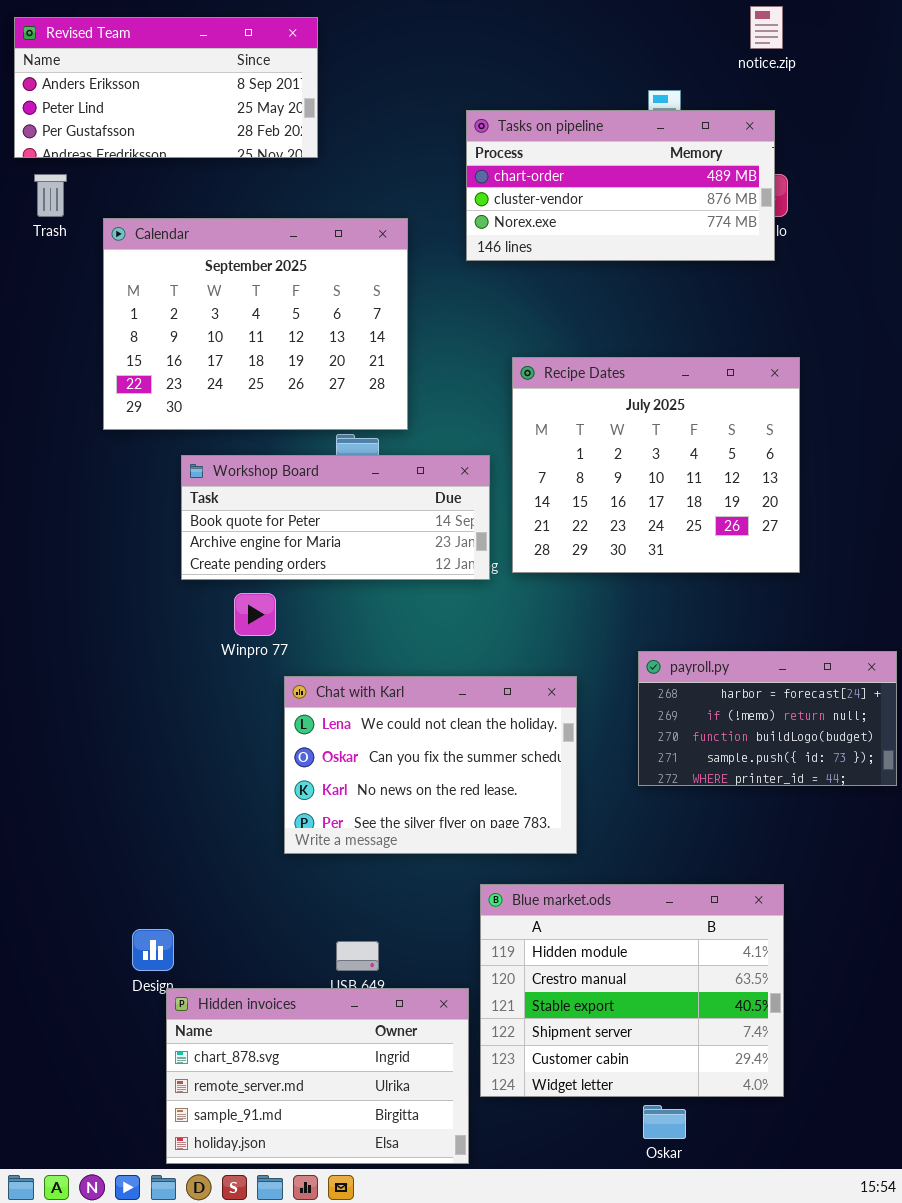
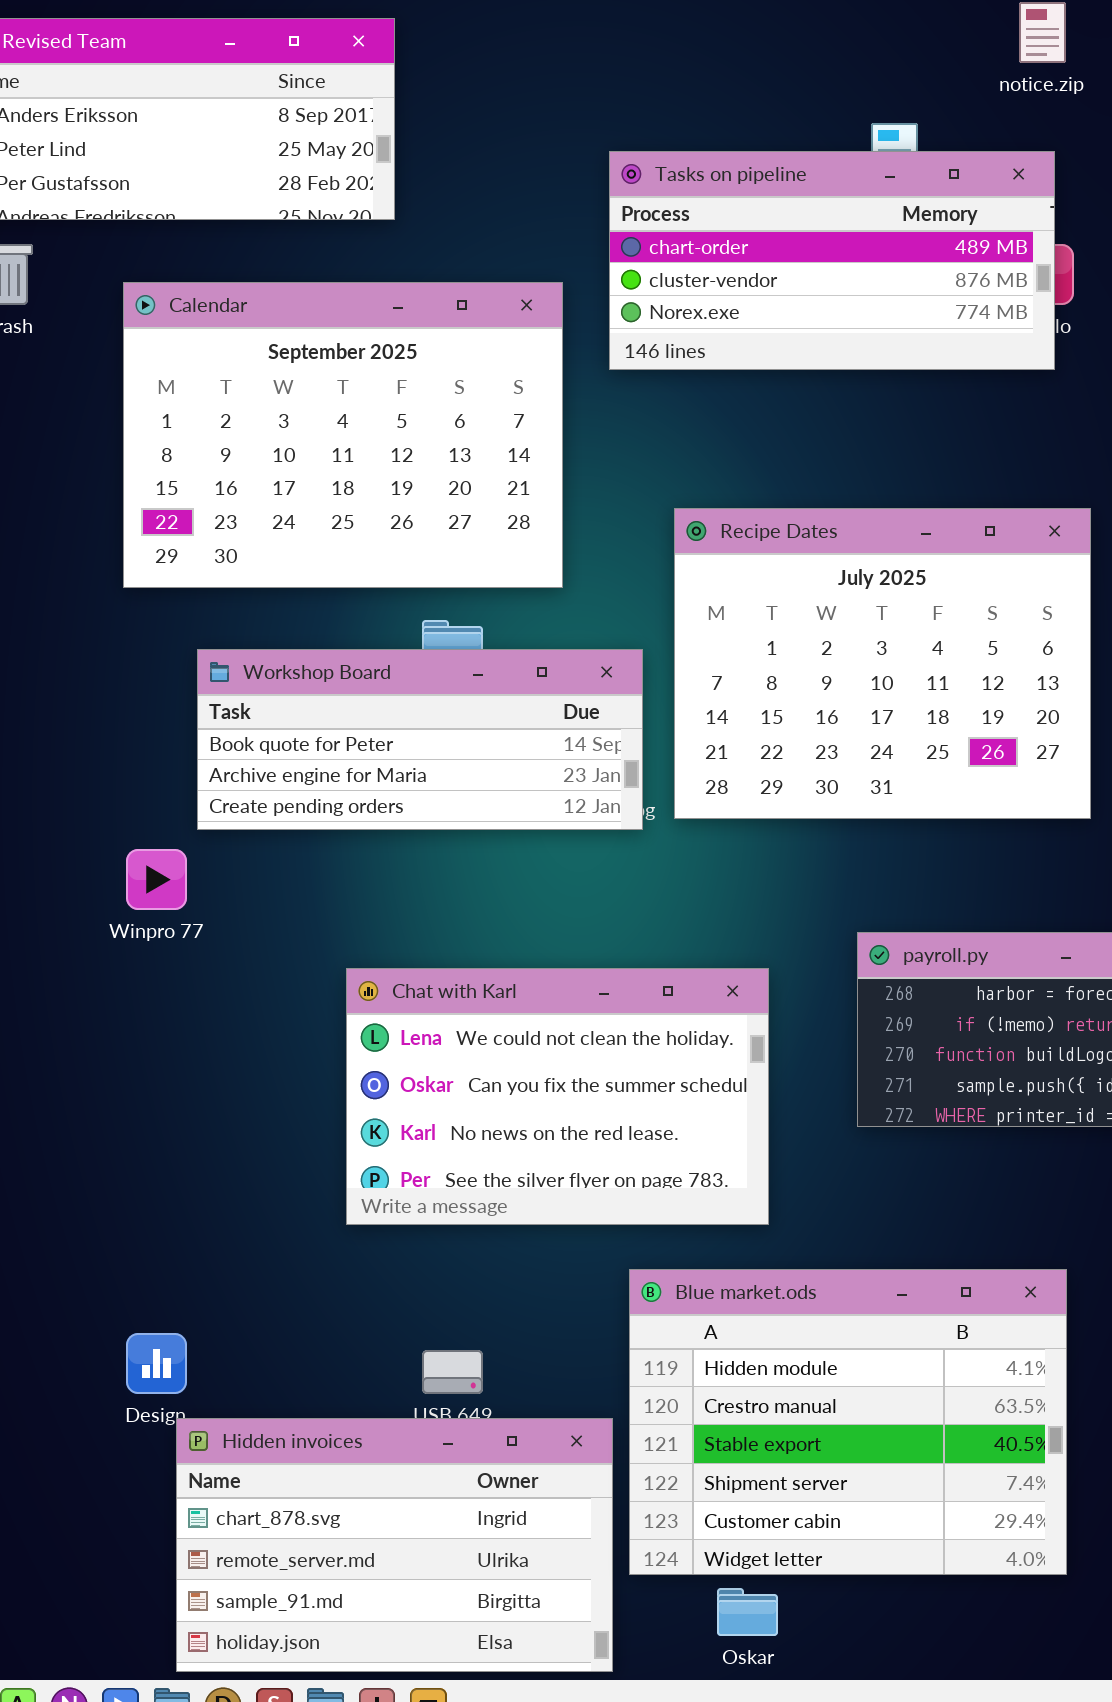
Calendar: [103,218,408,430] -> [123,282,563,588], moved
Winpro 77: [234,593,276,636] -> [126,849,187,910], moved
Oskar: [643,1105,686,1139] -> [717,1588,778,1636], moved

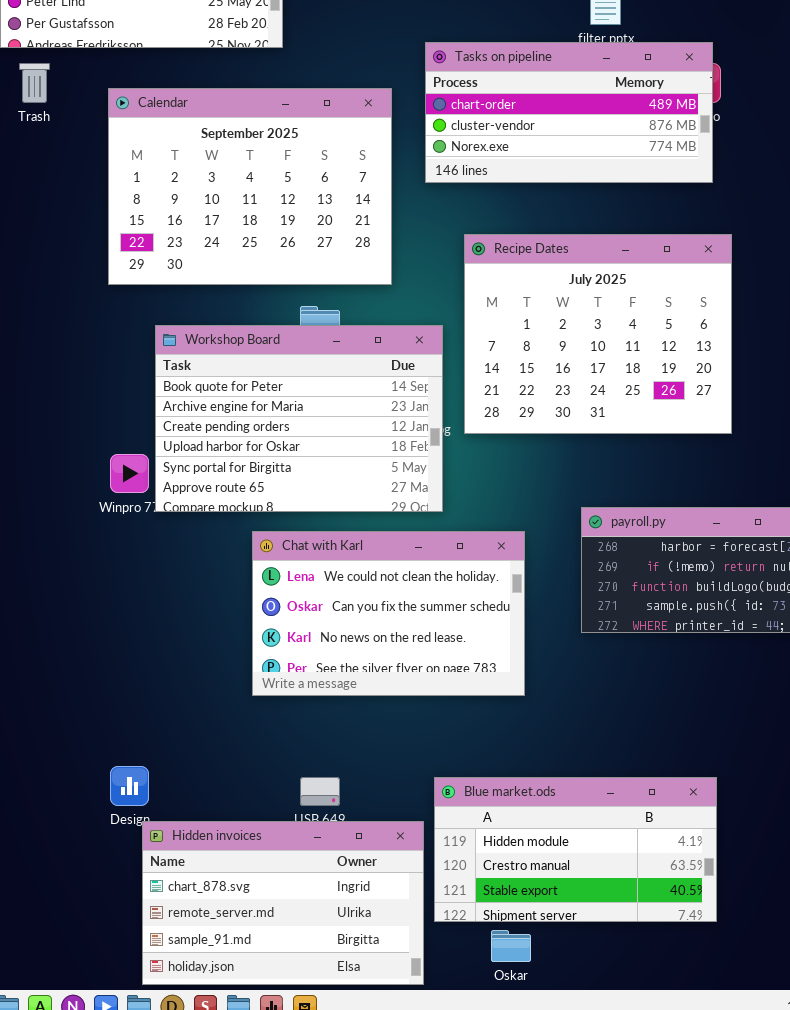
Tasks on pipeline: [609,151,1055,370] -> [425,42,713,183], moved
Workshop Board: [197,649,643,830] -> [155,325,443,512], resized
Blue market.ods: [629,1269,1067,1575] -> [434,777,717,922], resized

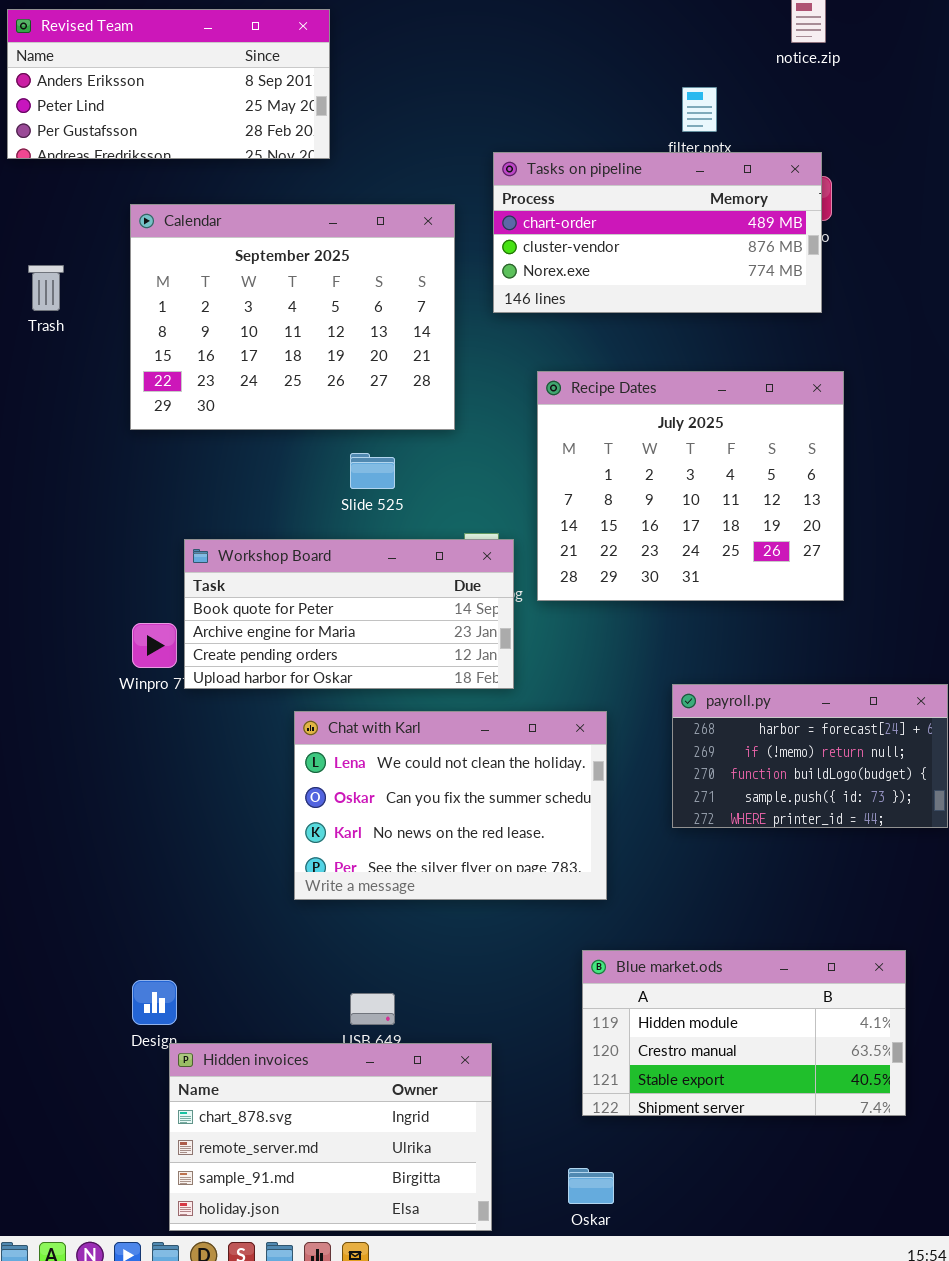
Trash: [19,63,50,103] -> [28,265,64,311], moved
Workshop Board: [155,325,443,512] -> [184,539,514,689], resized
Blue market.ods: [434,777,717,922] -> [582,950,906,1116], moved

